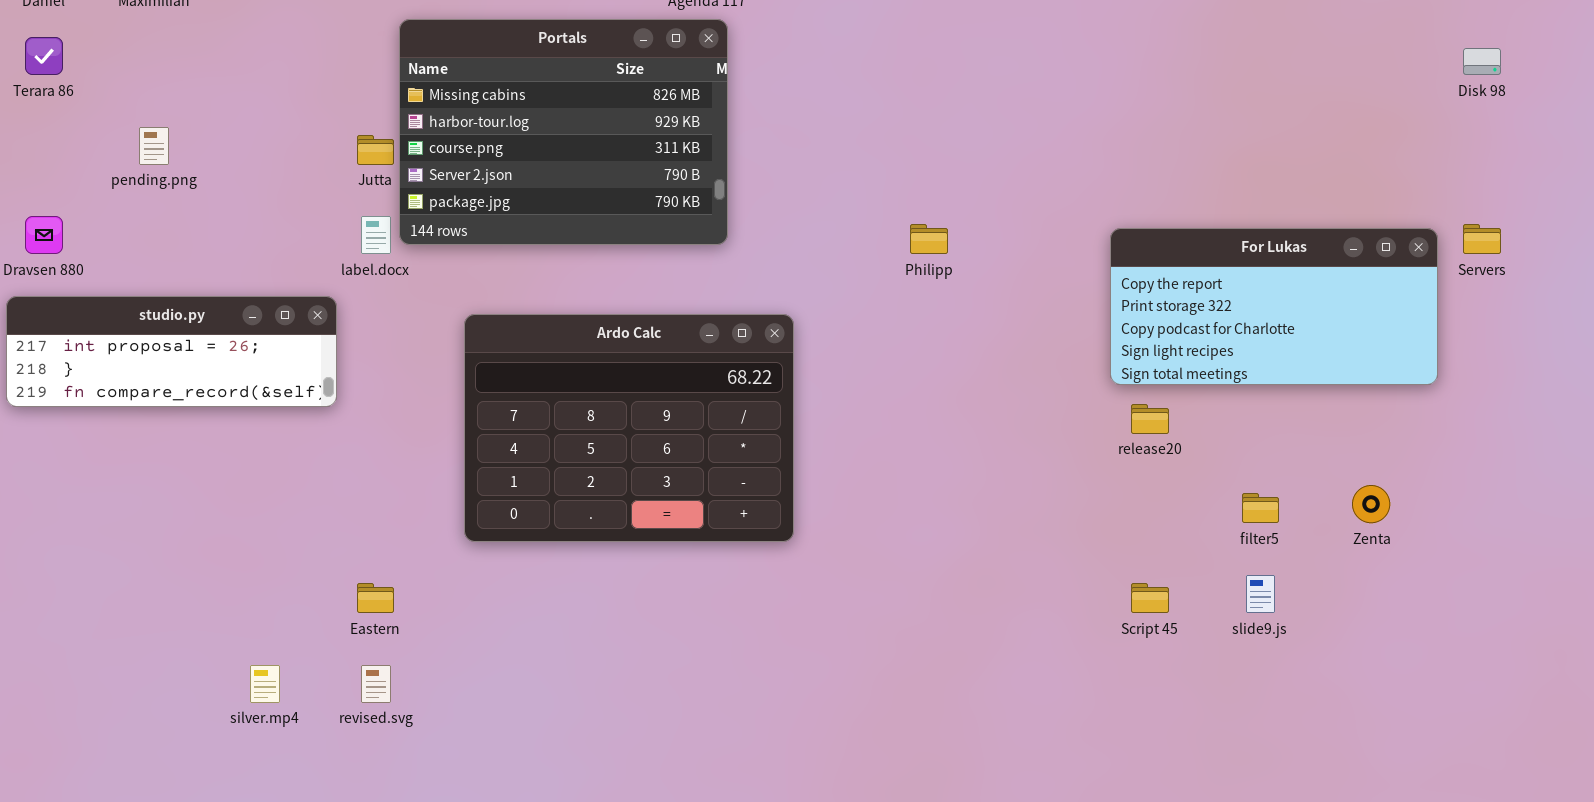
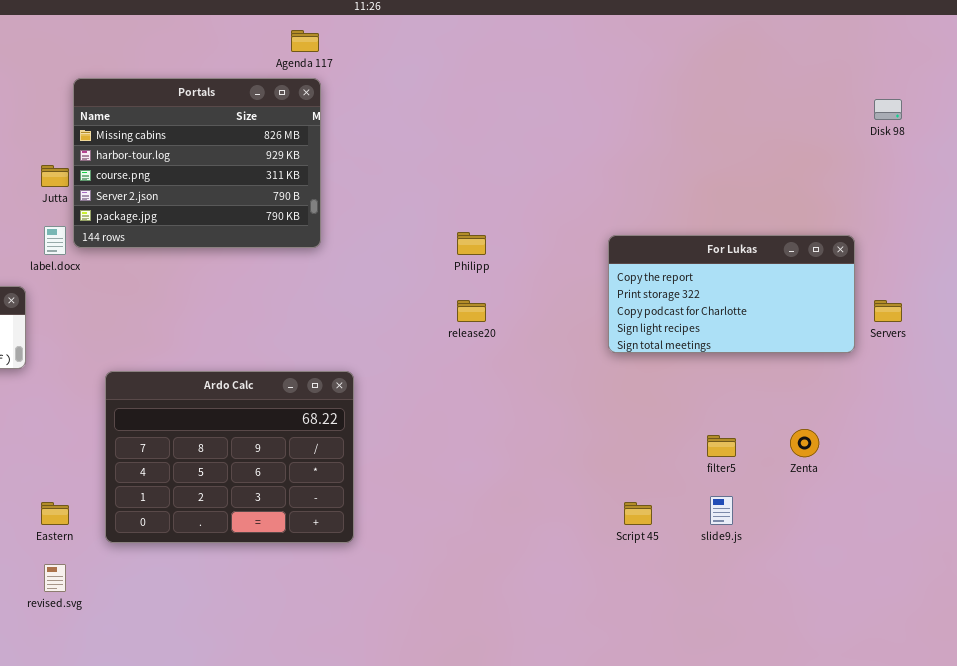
Servers: [1463,224,1501,254] -> [874,300,902,322], moved
Ardo Calc: [464,314,794,542] -> [105,371,354,543], moved
release20: [1131,404,1169,434] -> [457,300,486,322], moved

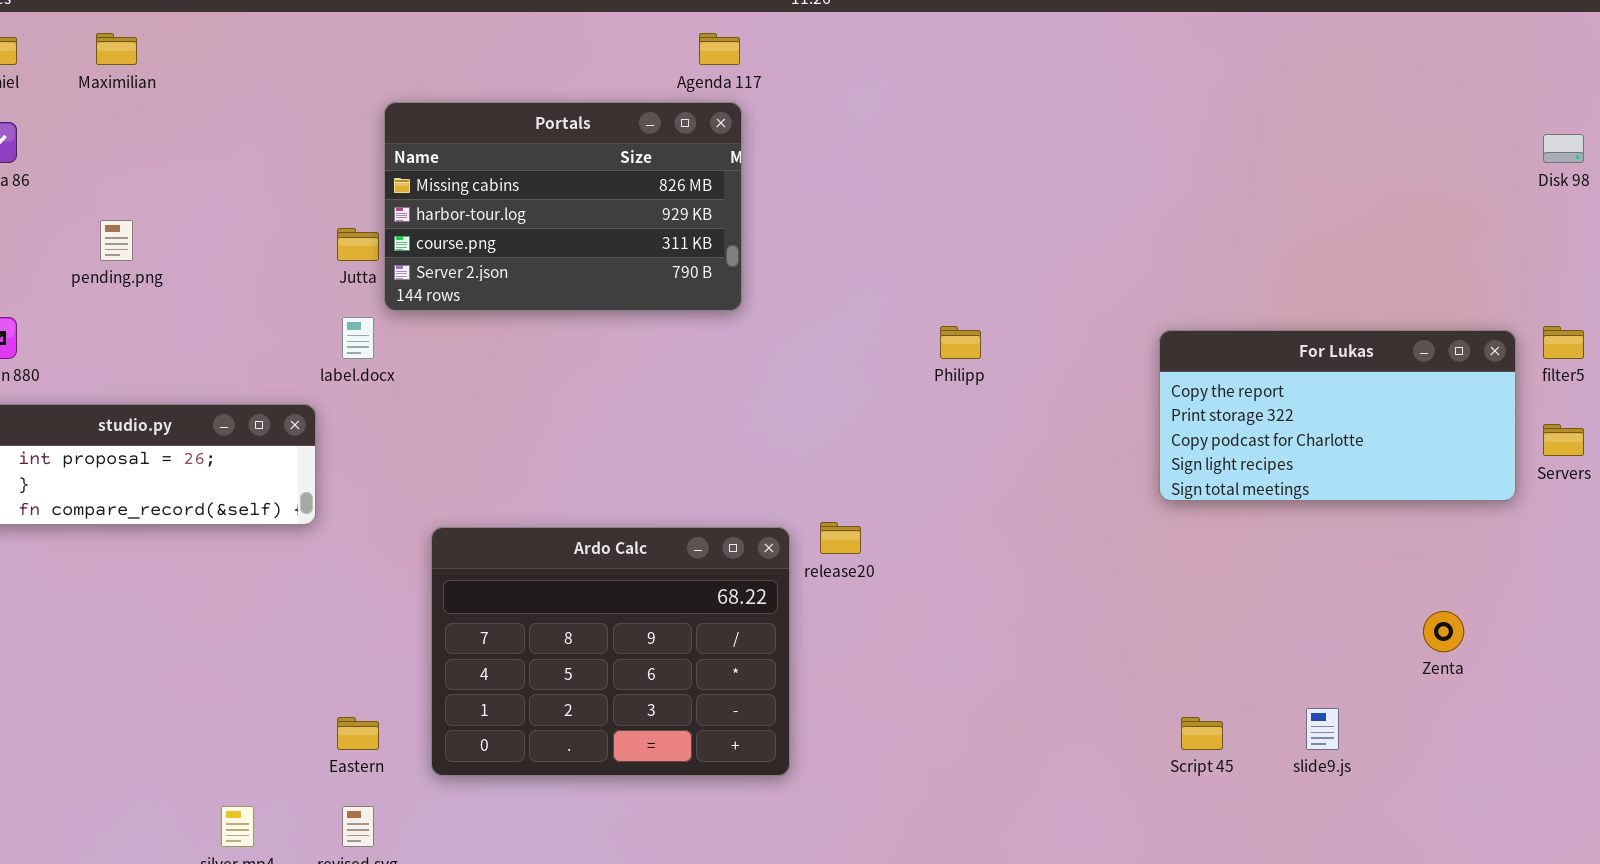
Portals: [73,78,321,248] -> [384,102,742,311], resized
release20: [457,300,486,322] -> [820,522,861,554], moved
filter5: [707,435,736,457] -> [1543,326,1584,359], moved

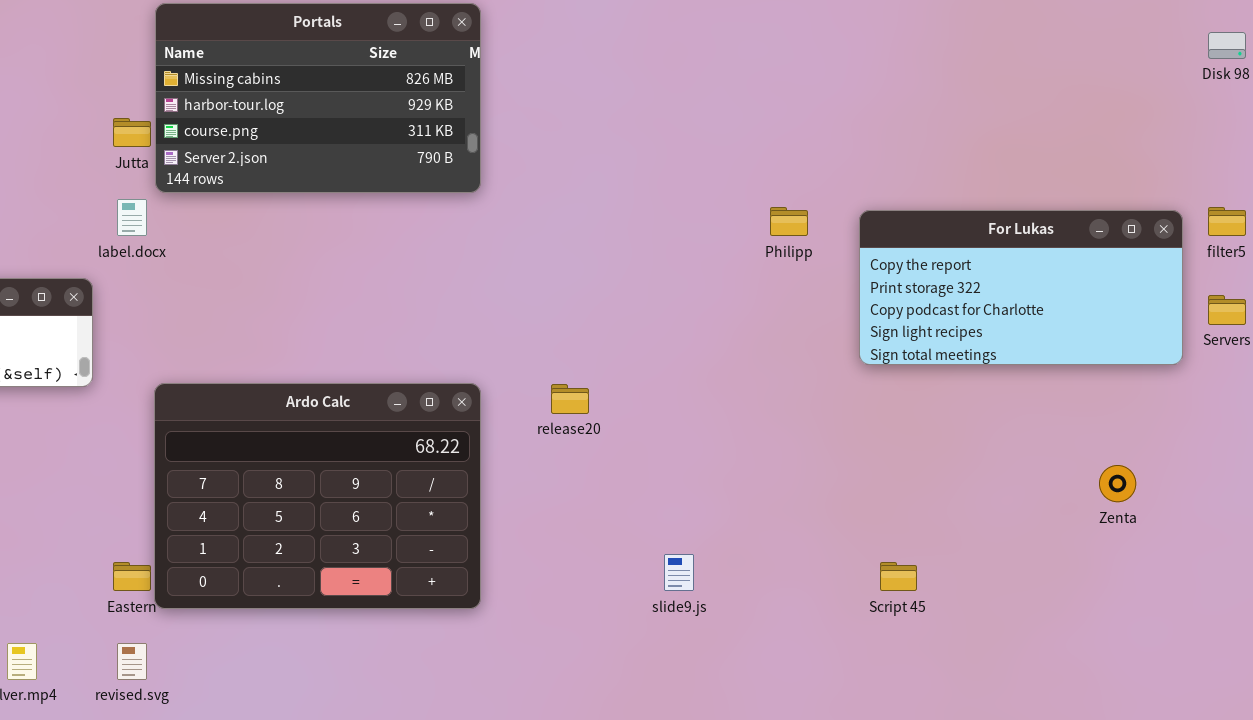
Philipp: [940,326,981,359] -> [770,207,808,236], moved
Ardo Calc: [431,527,790,776] -> [154,383,481,609], moved
slide9.js: [1306,708,1339,750] -> [664,554,694,591], moved

